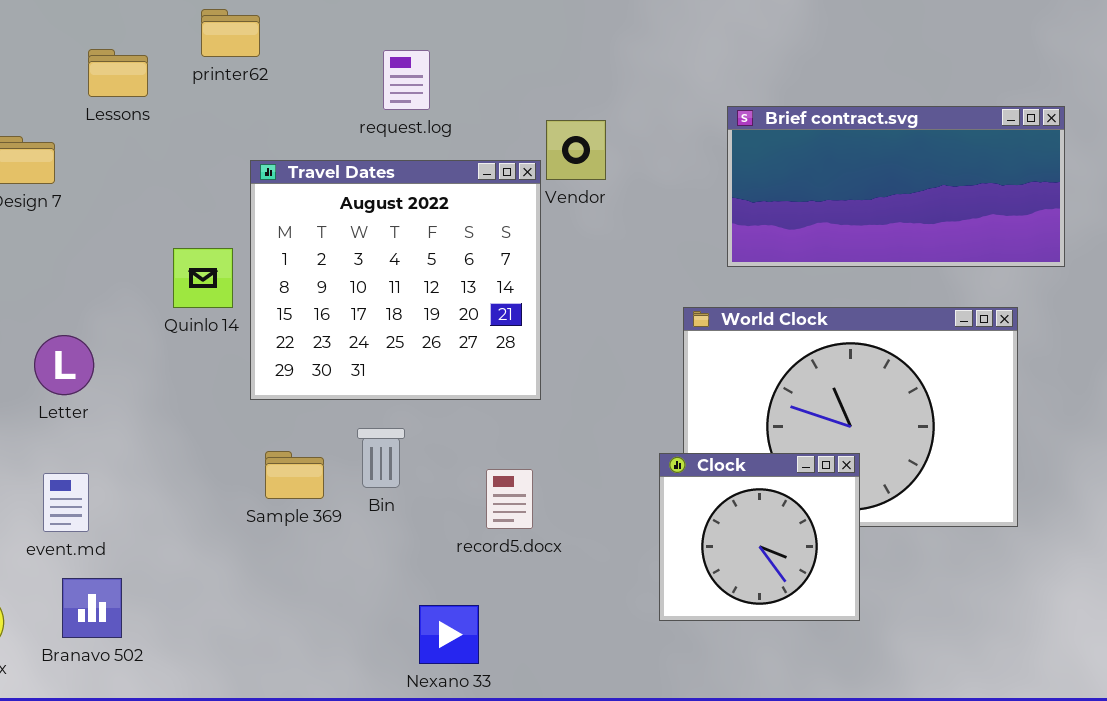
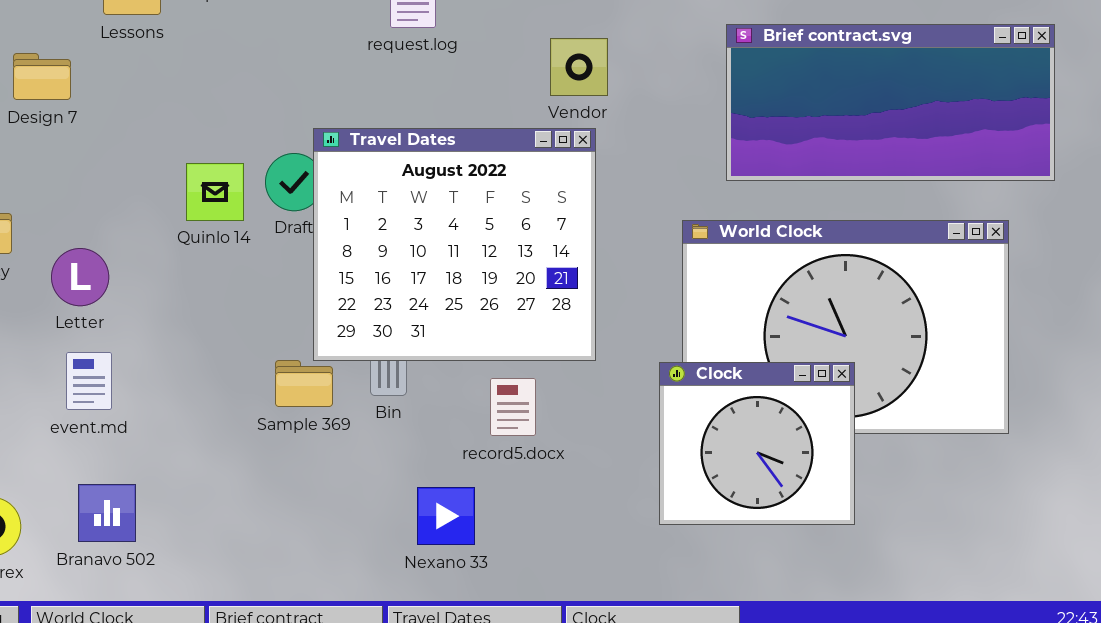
Travel Dates: [250,160,541,400] -> [313,128,596,361], moved
event.md: [43,473,89,532] -> [66,352,112,410], moved
Nexano 33: [419,605,479,664] -> [417,487,475,545], moved

